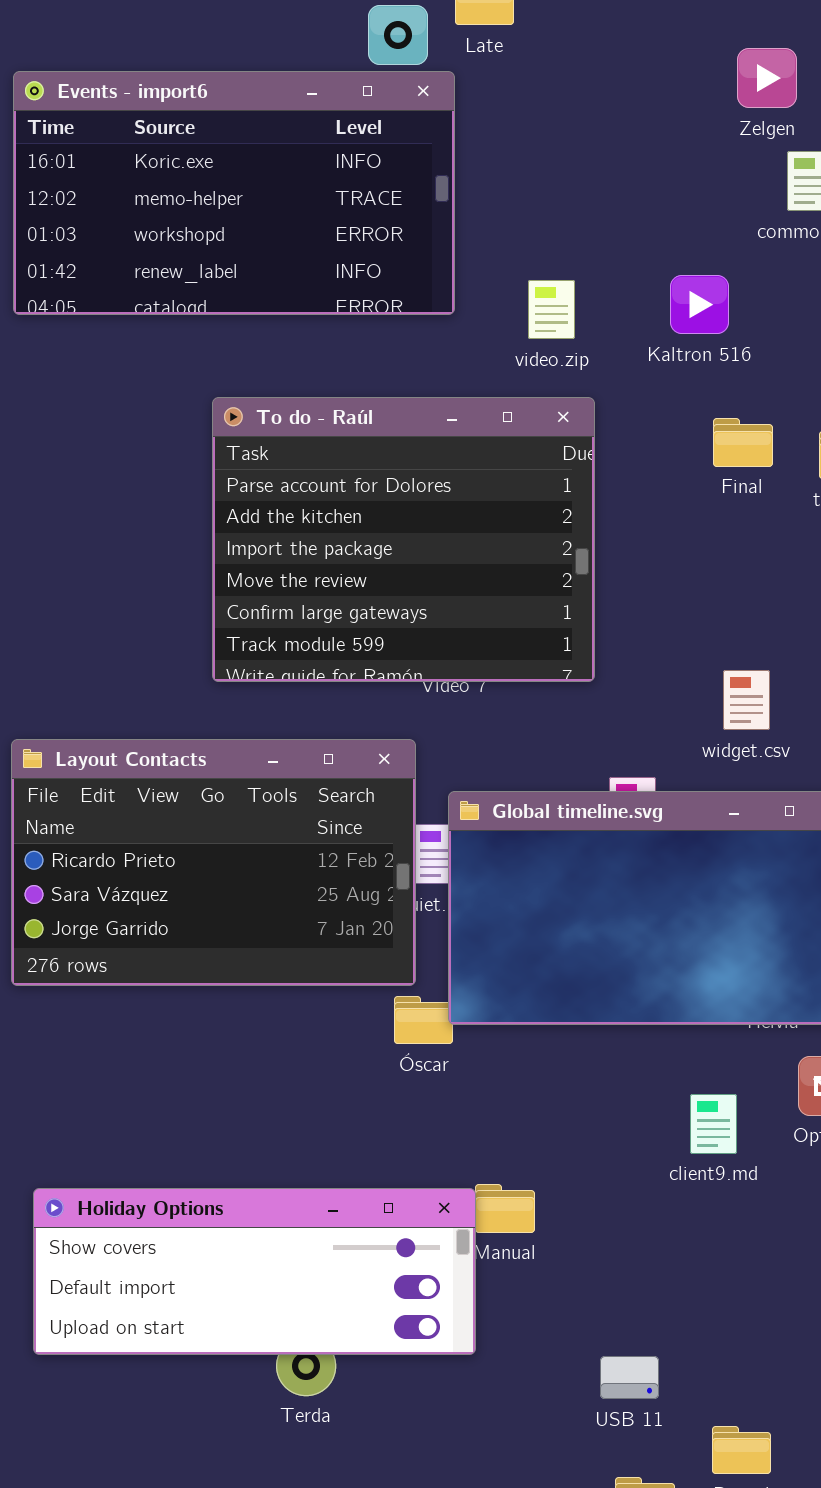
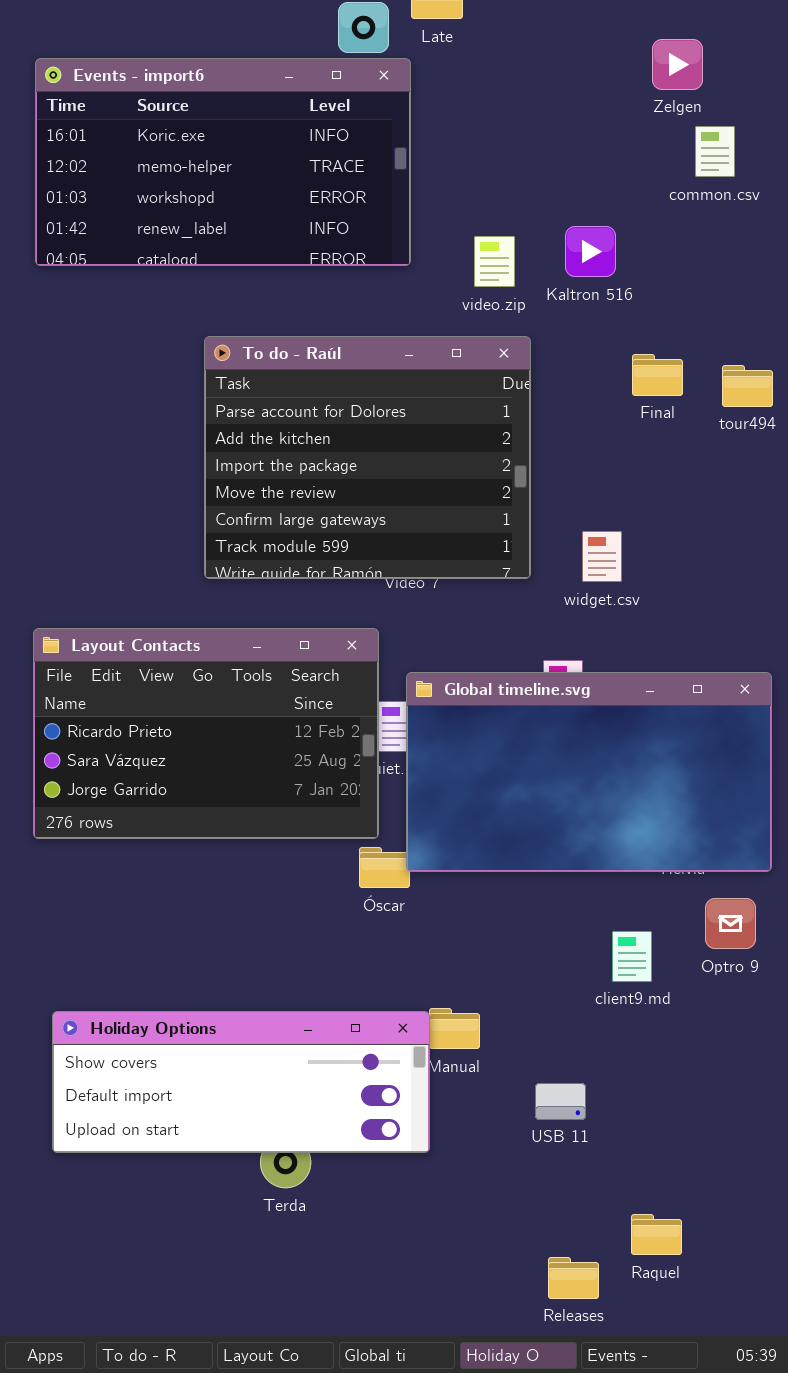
Kaltron 516: [670,275,729,334] -> [565,226,616,277], moved
widget.csv: [723,670,770,730] -> [582,531,622,582], moved
USB 11: [600,1356,659,1399] -> [535,1083,586,1120], moved

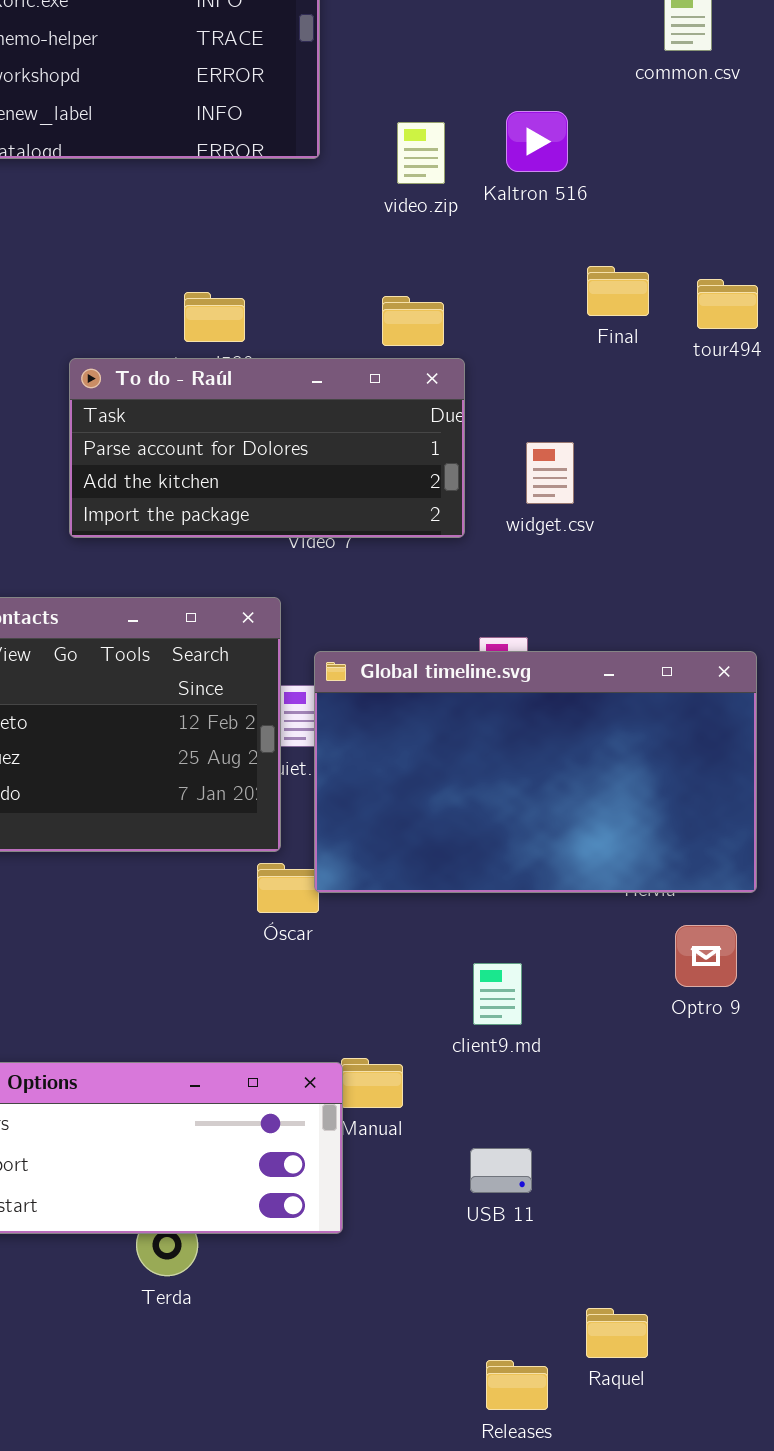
To do - Raúl: [204,336,531,579] -> [69,358,465,538], resized
widget.csv: [582,531,622,582] -> [526,442,574,504], moved
client9.md: [612,931,652,982] -> [473,963,522,1025], moved

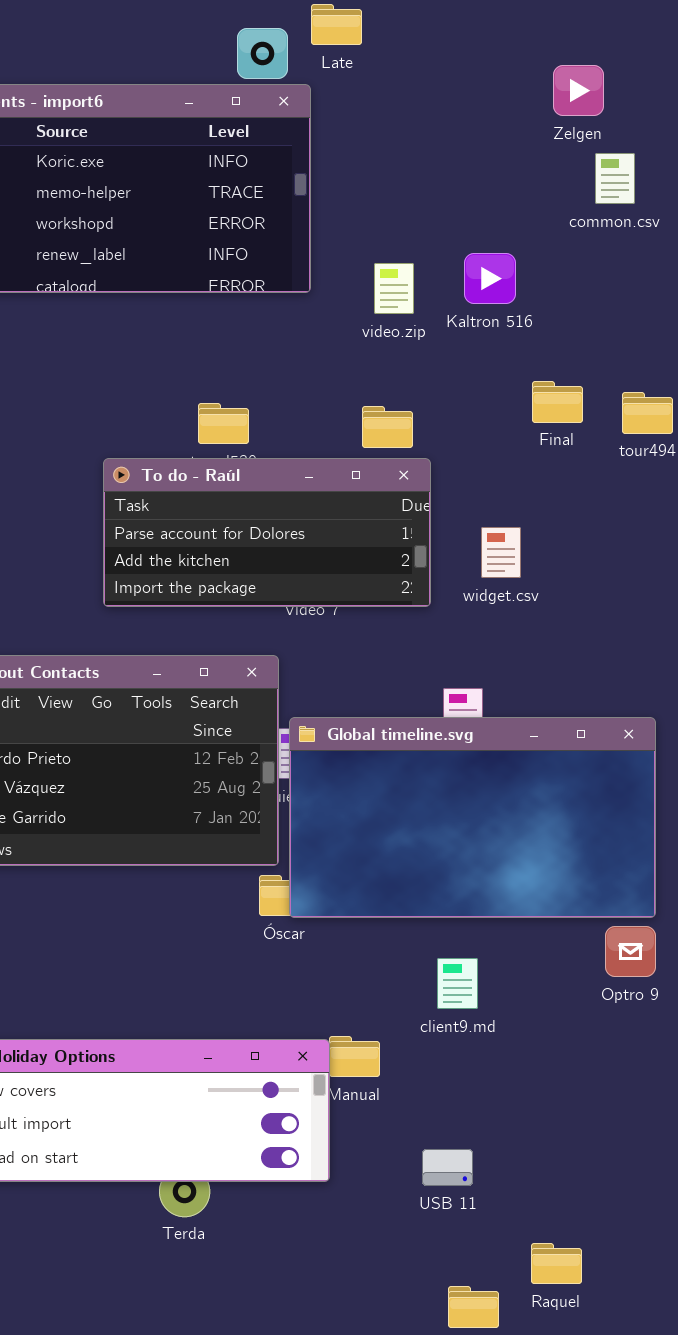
Global timeline.svg: [314,651,757,893] -> [289,717,656,918], moved
USB 11: [470,1148,532,1193] -> [422,1149,473,1186], moved

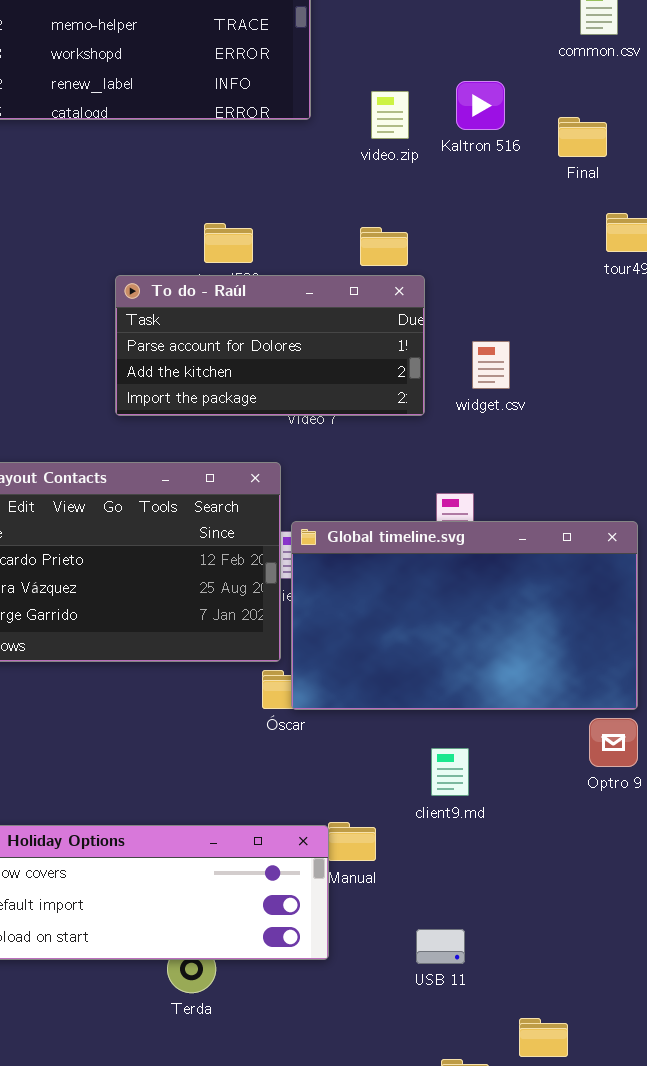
Final: [532,381,583,423] -> [558,117,607,157], moved

